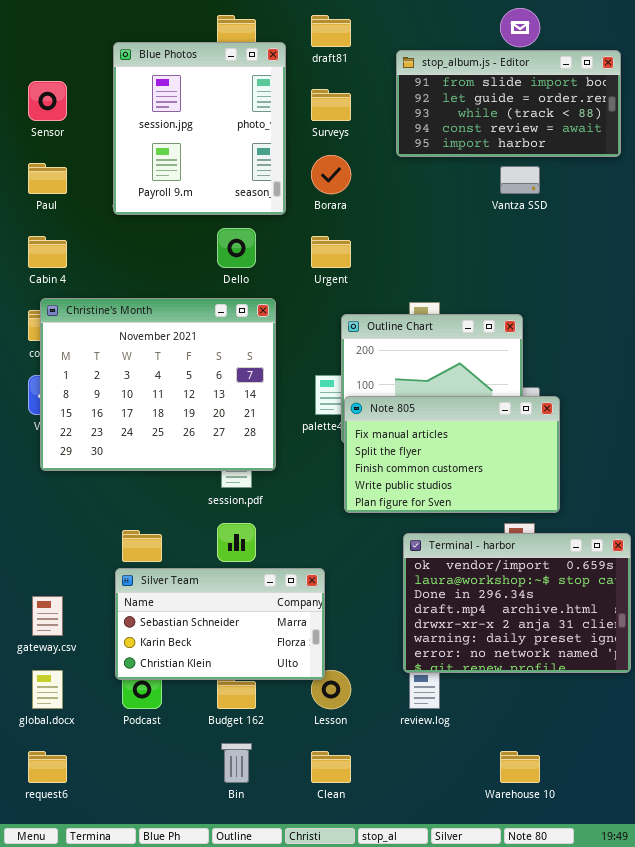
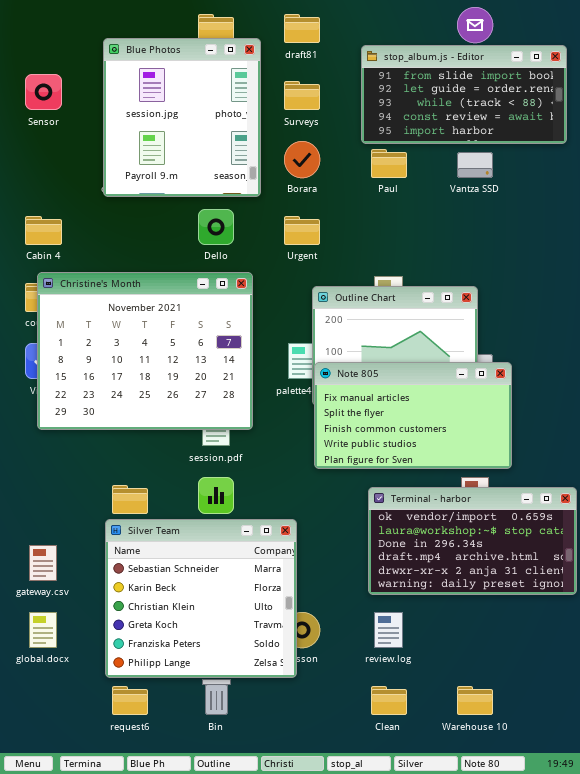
Paul: [28,163,67,194] -> [371,149,407,178], moved
Terminal - harbor: [403,533,631,673] -> [368,487,577,595], resized
Silver Team: [115,568,325,680] -> [105,519,297,678], resized
request6: [28,751,67,783] -> [112,686,148,715], moved
Clean: [311,751,351,783] -> [371,686,407,715], moved

